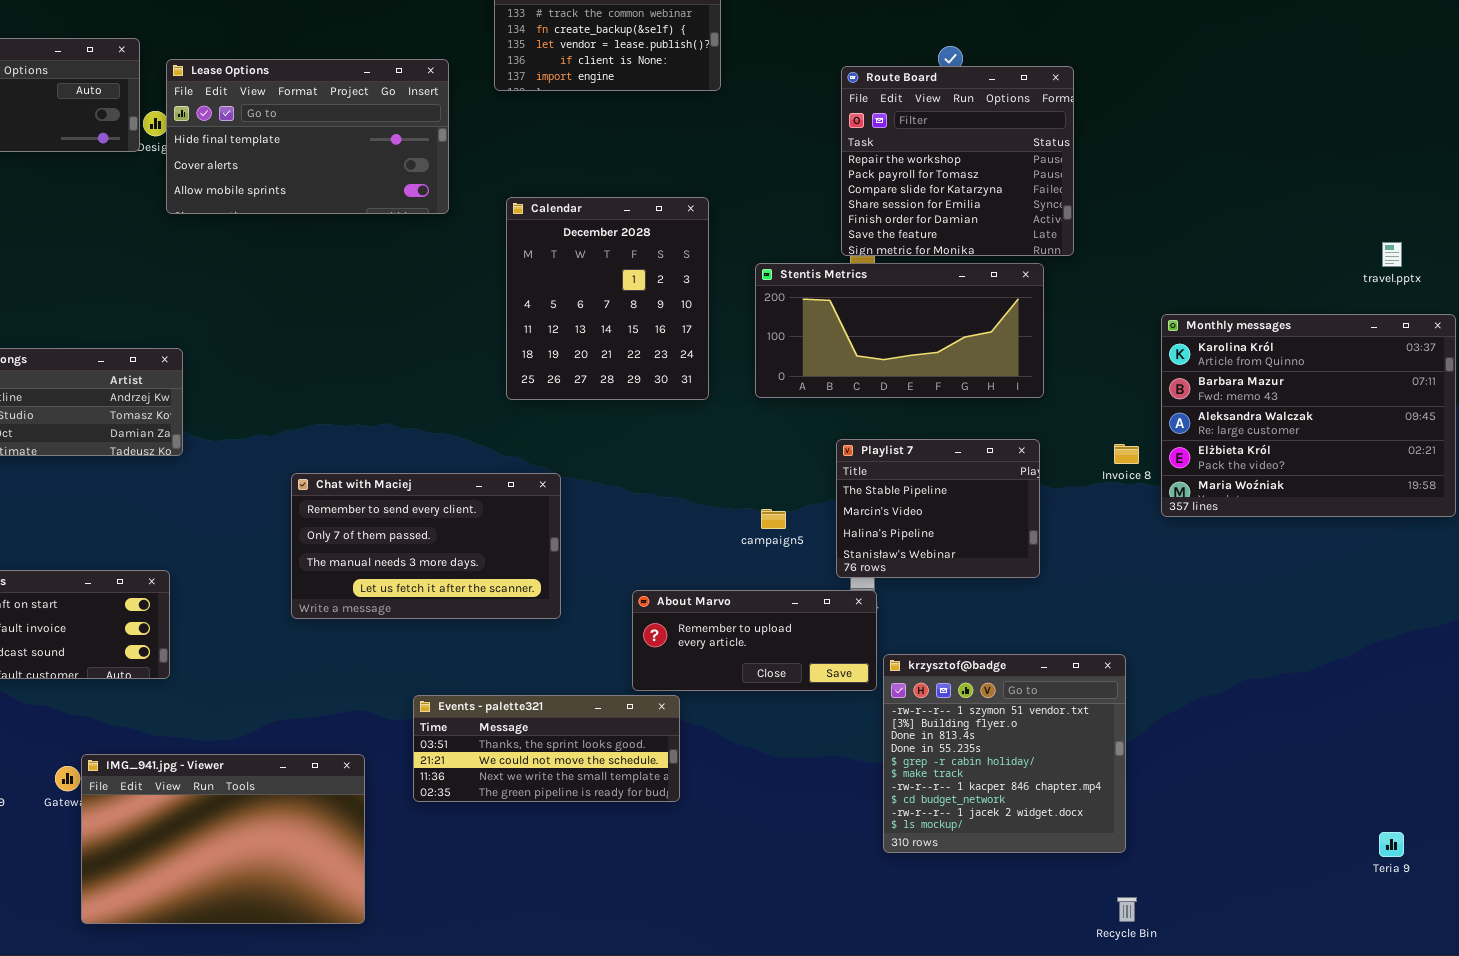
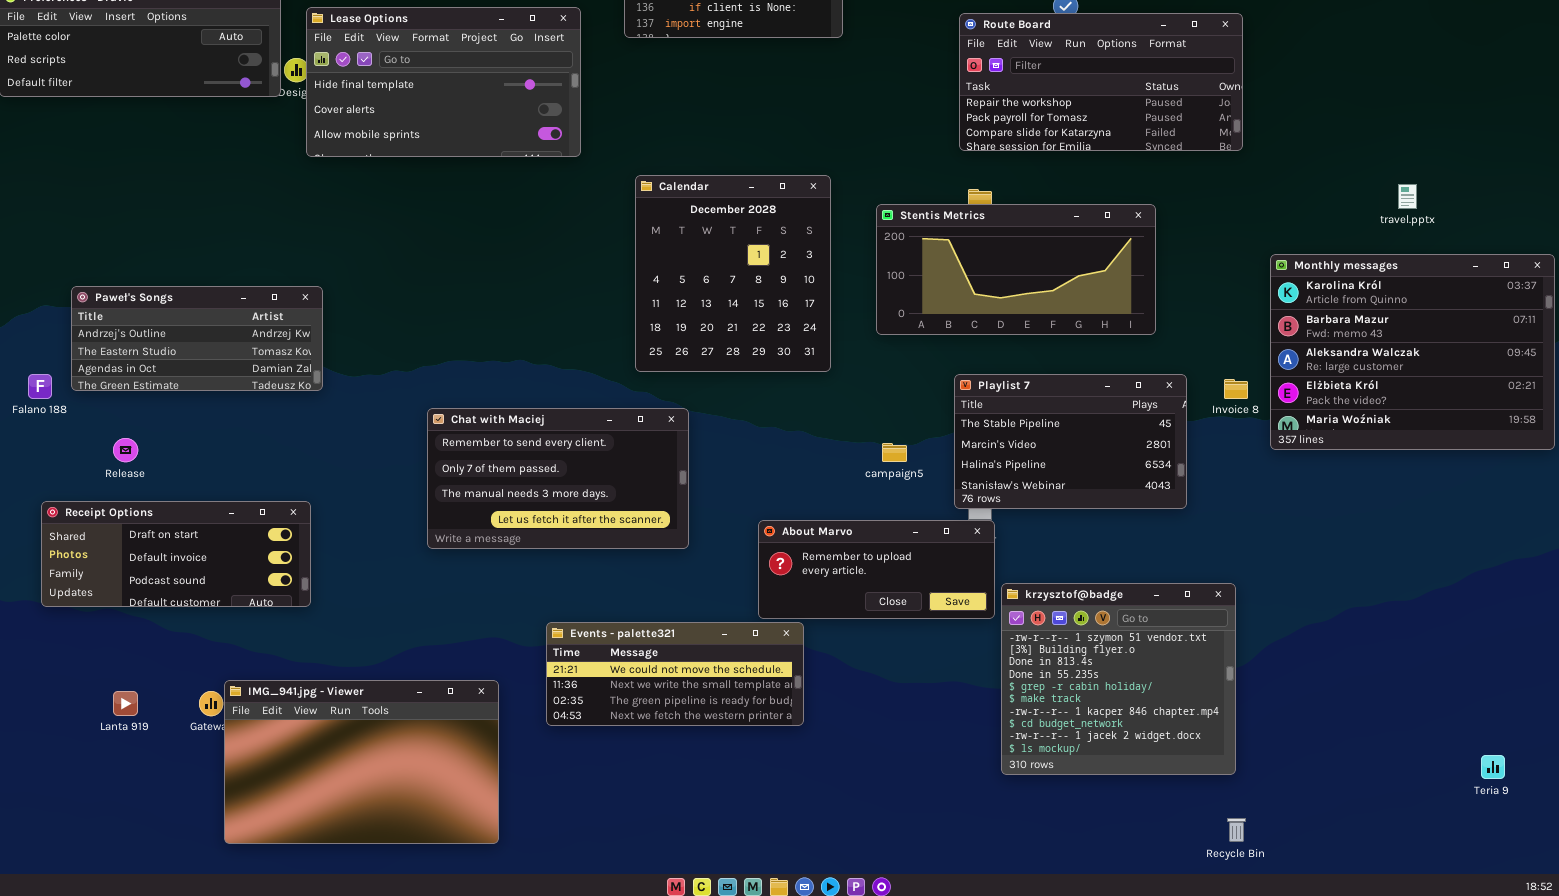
Route Board: [841,66,1074,256] -> [959,13,1243,151], resized
Calendar: [506,197,709,400] -> [635,175,831,372], moved
travel.pptx: [1382,242,1402,267] -> [1398,184,1417,209], moved
Playlist 7: [836,439,1040,578] -> [954,374,1187,509], resized
Events - palette321: [413,695,680,802] -> [546,622,804,726], scrolled down 1 row

